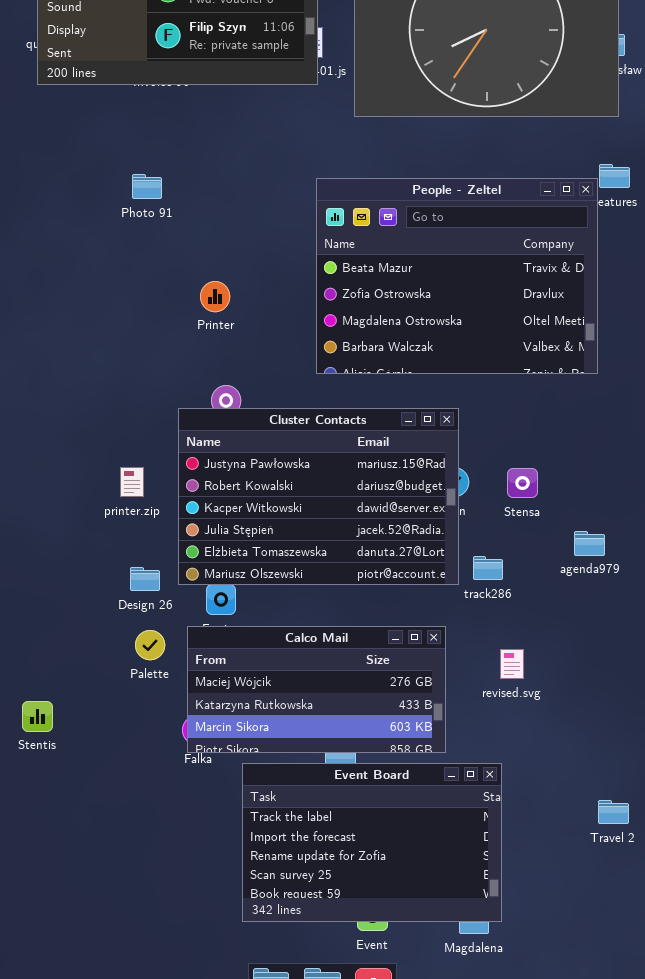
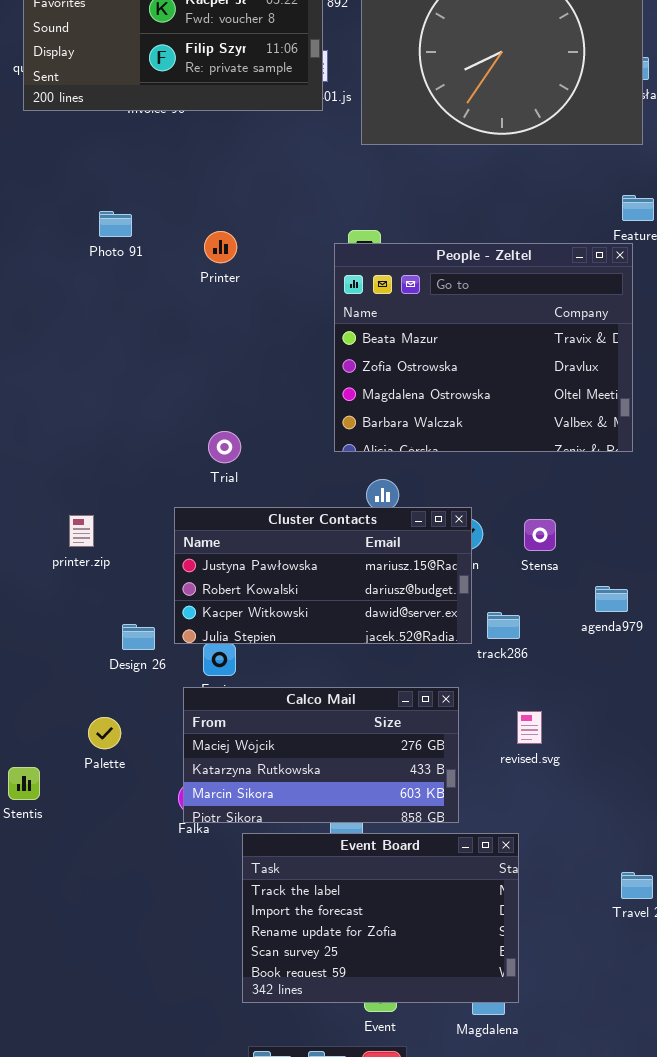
Photo 91: [132,174,162,199] -> [99,211,132,237], moved
People - Zeltel: [316,178,598,374] -> [334,243,633,452], moved
Printer: [200,281,230,312] -> [204,231,237,263], moved
Cluster Contacts: [178,408,459,585] -> [174,507,472,644], resized
printer.zip: [120,467,144,497] -> [69,515,94,547], moved
Palette: [135,630,165,660] -> [88,717,121,749], moved

